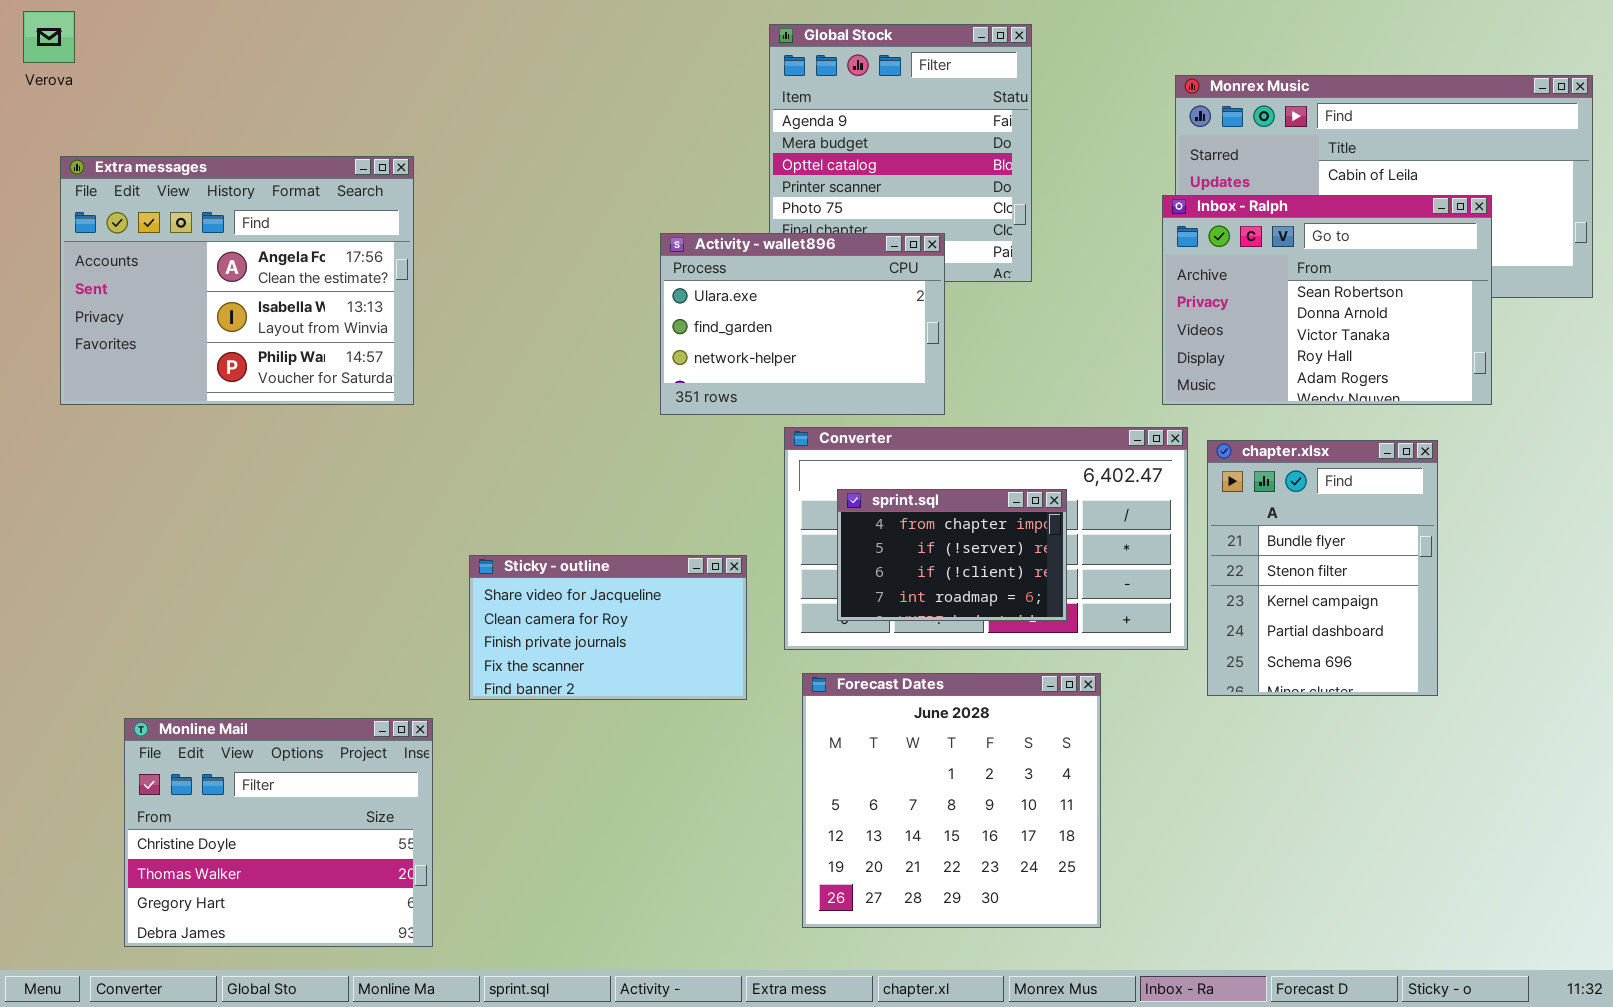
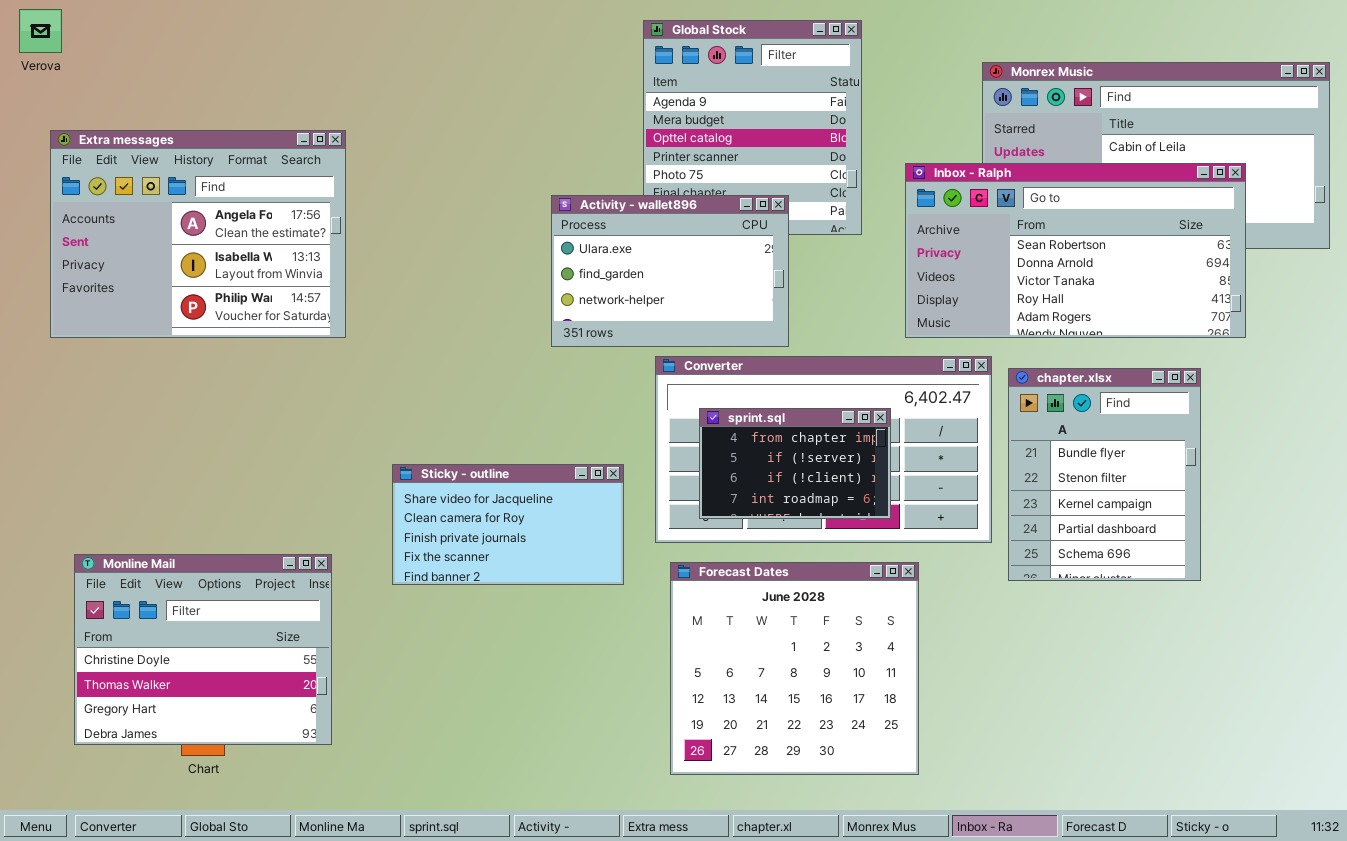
Inbox - Ralph: [1162,195,1492,405] -> [905,163,1246,338], resized
Monline Mail: [124,718,433,947] -> [74,554,332,745], moved

